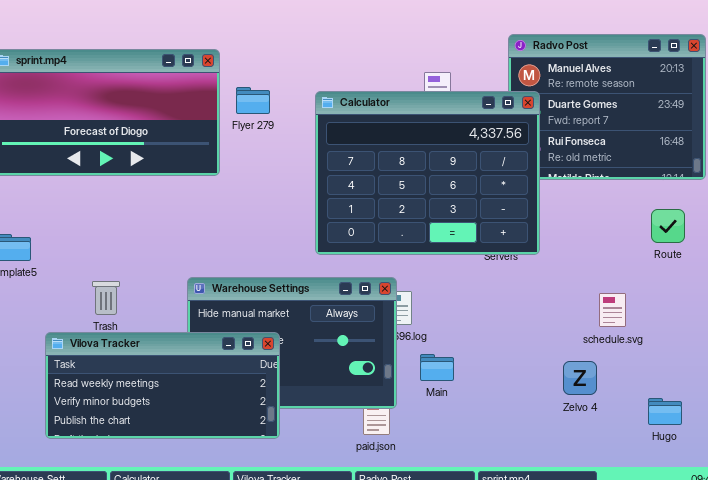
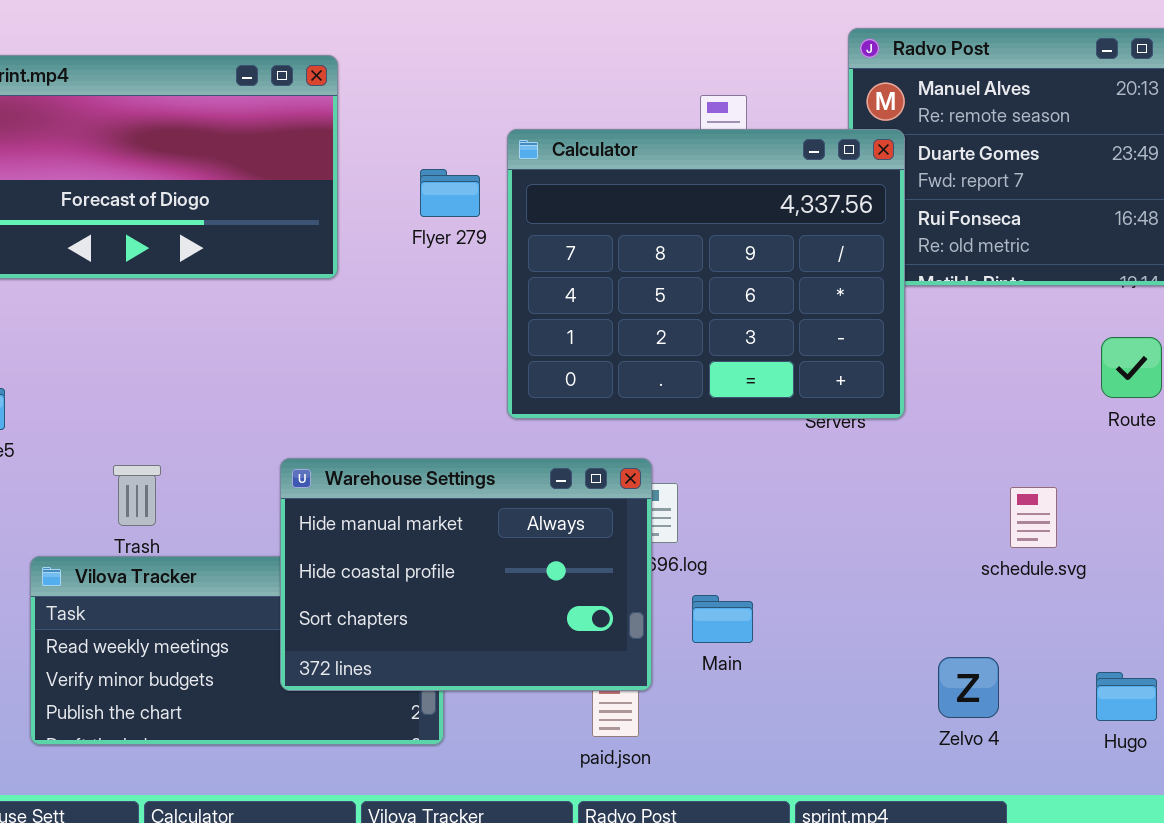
Flyer 279: [236,87,270,114] -> [420,169,480,217], moved
Warehouse Settings: [187,277,397,409] -> [280,458,652,691], raised
Zelvo 4: [563,361,597,395] -> [938,657,999,718], moved

